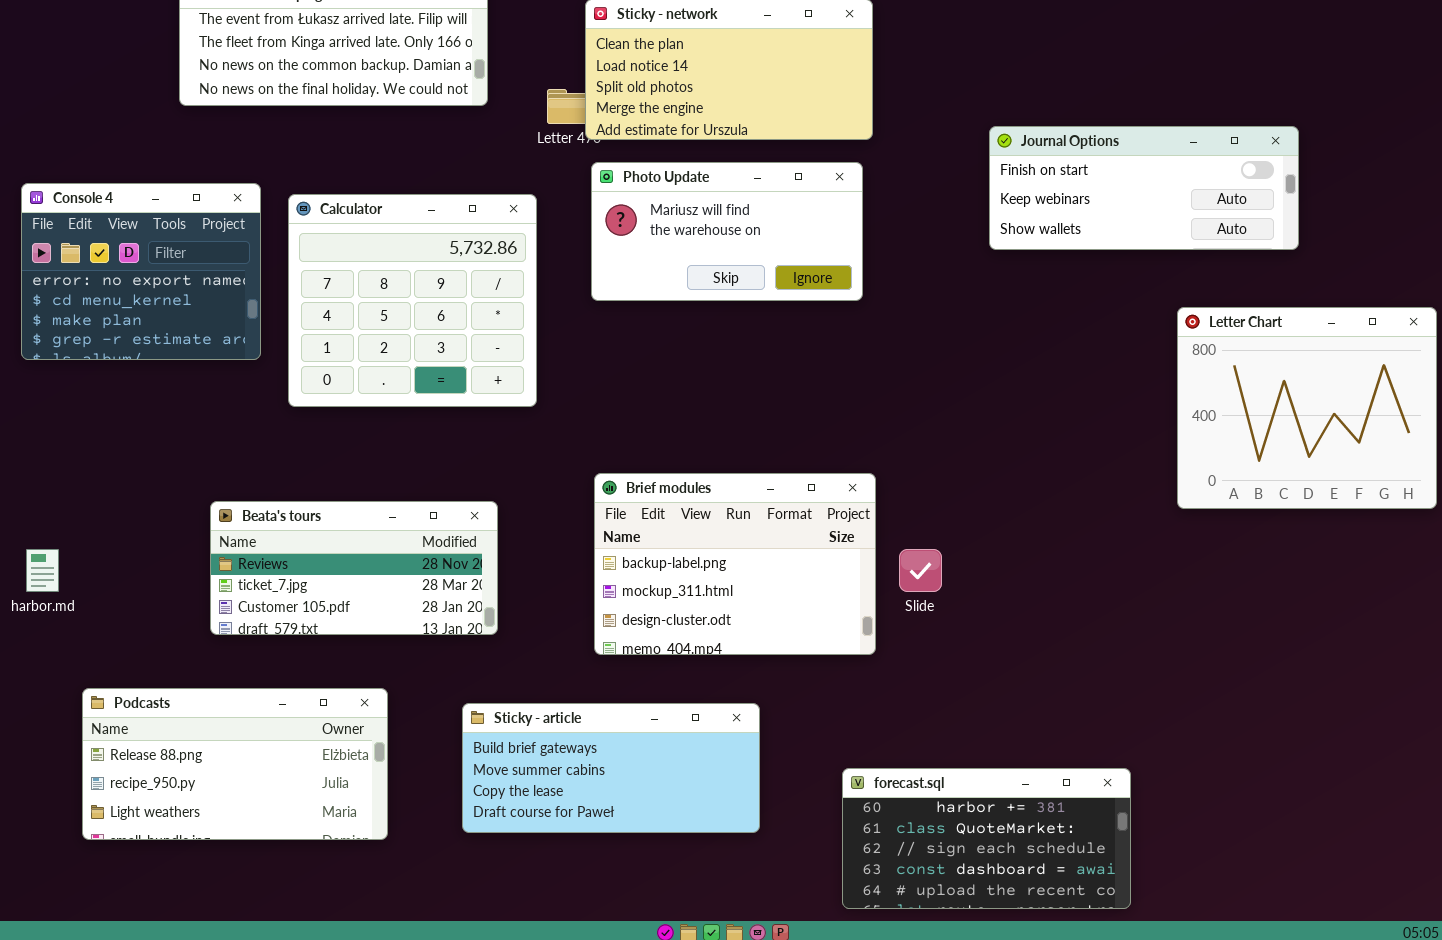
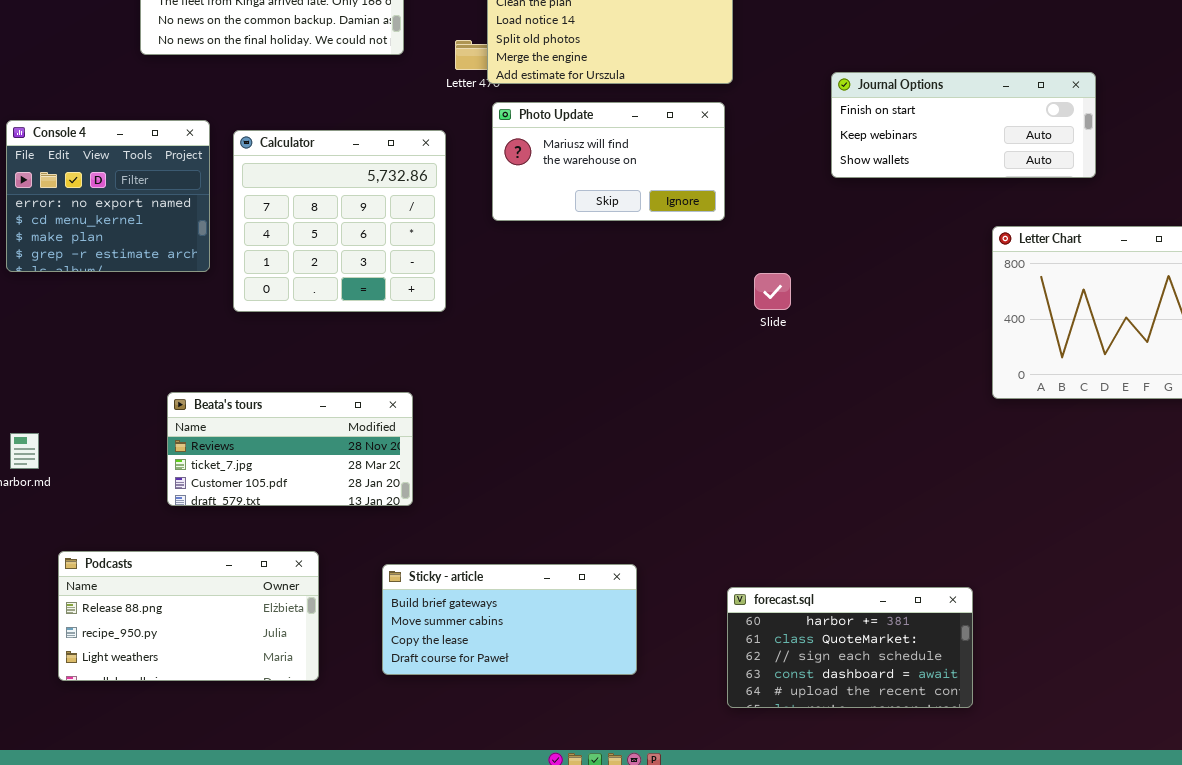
Brief modules: [594,473,876,655] -> none, closed
Slide: [899,549,942,592] -> [754,273,791,310], moved
forecast.sql: [842,768,1131,909] -> [727,587,973,708], moved

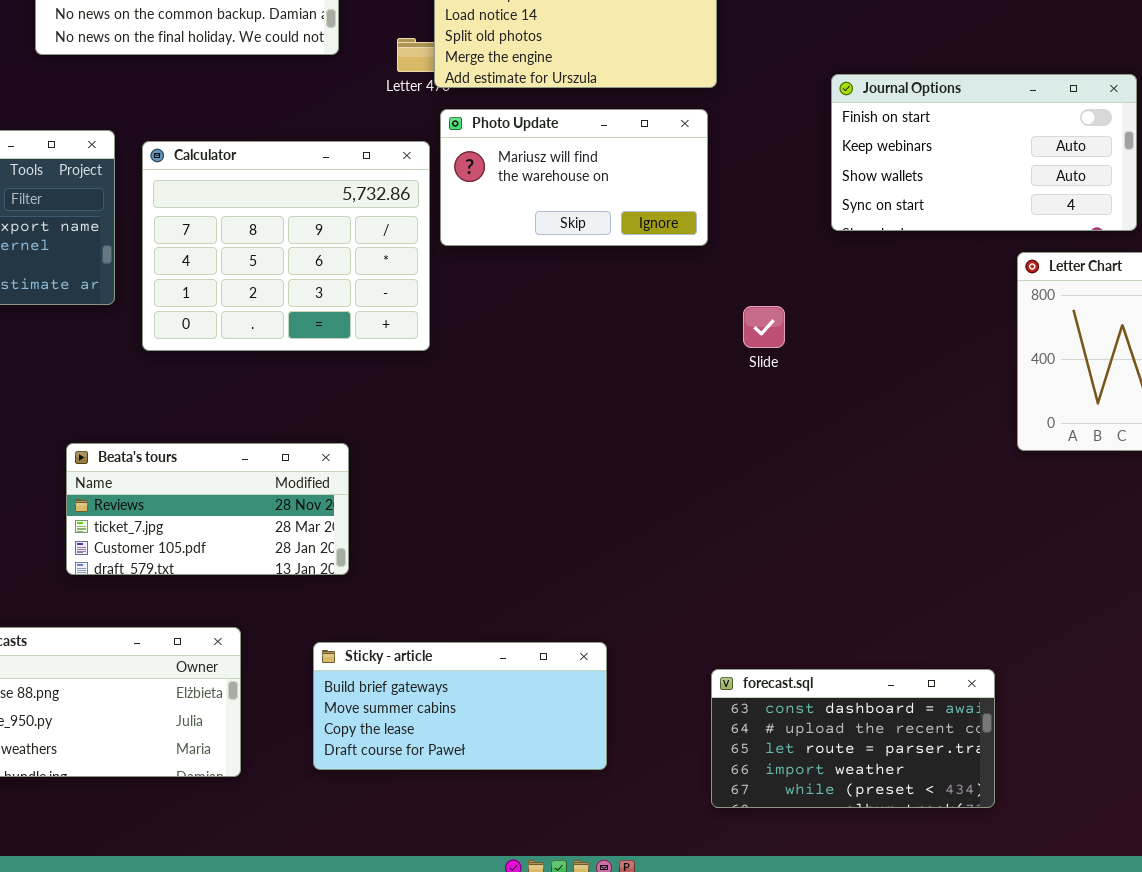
Journal Options: [831,72,1096,178] -> [831,74,1137,231], resized
Calculator: [233,130,446,312] -> [142,141,430,351], resized
forecast.sql: [727,587,973,708] -> [711,669,995,808], scrolled down 3 rows

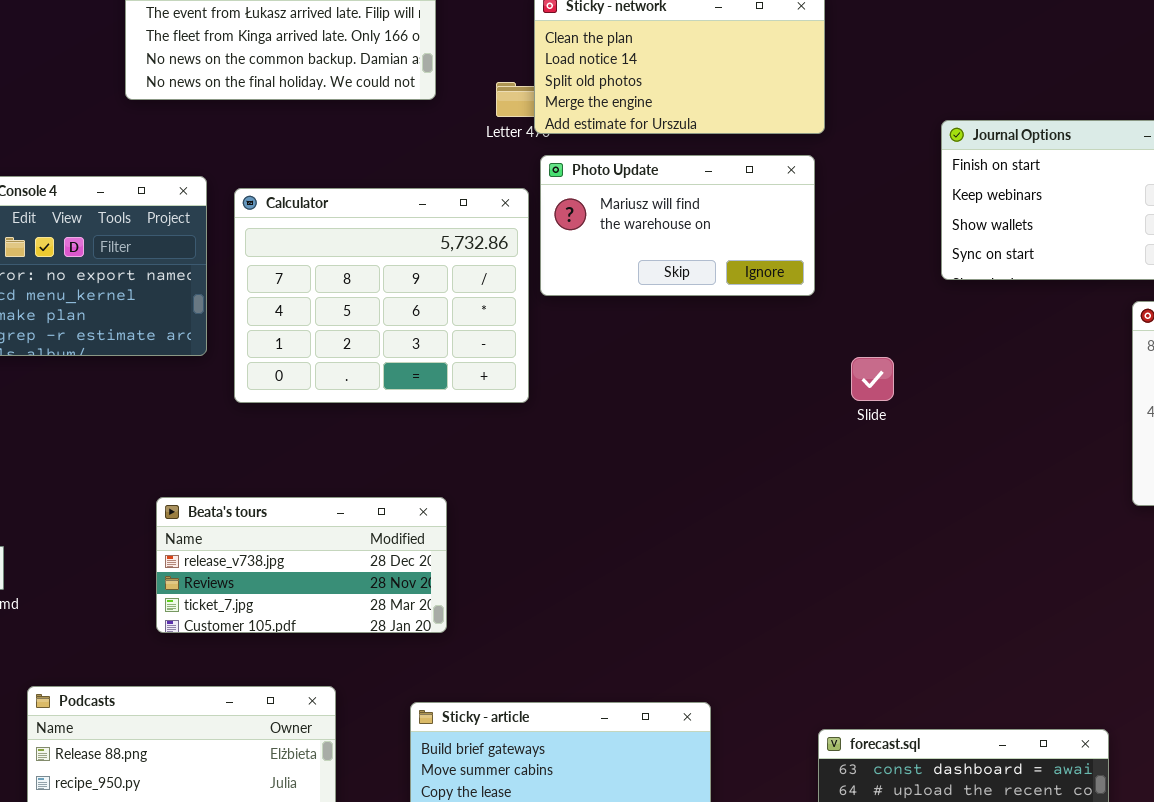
Beata's tours: [66,443,349,575] -> [156,497,447,633], scrolled up 1 row

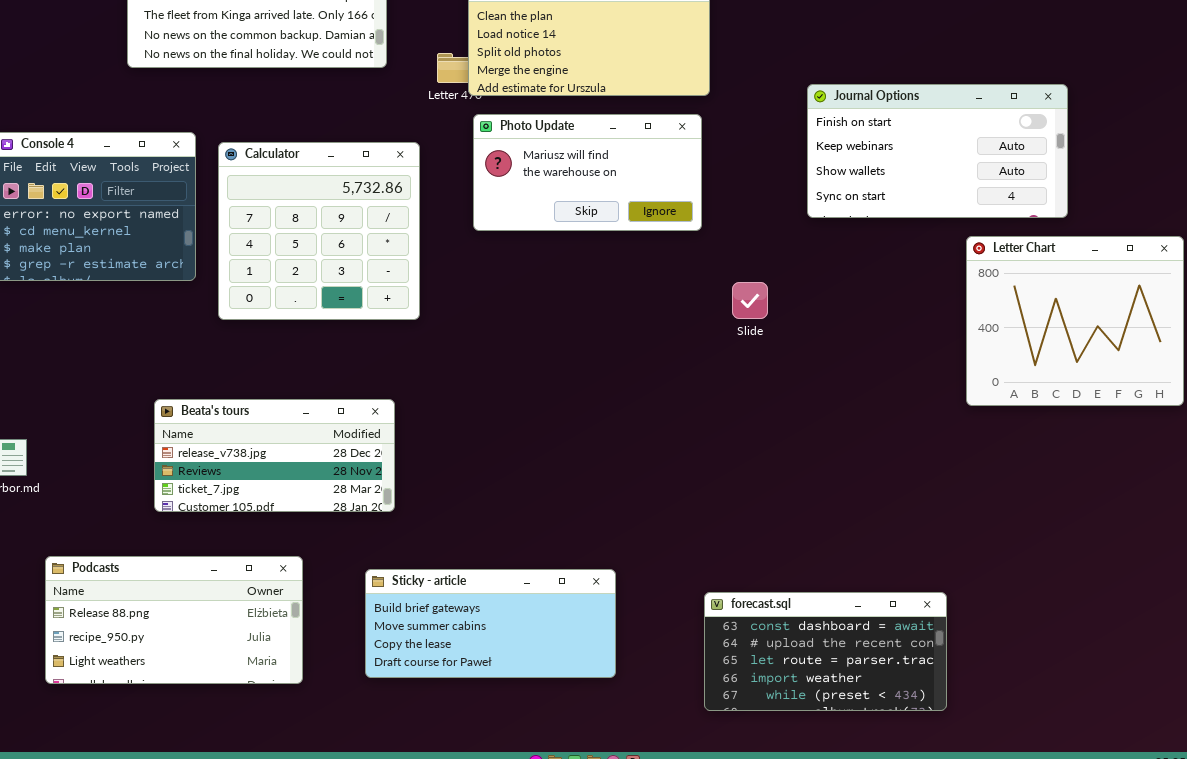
Calculator: [234,188,529,403] -> [218,142,420,320], resized

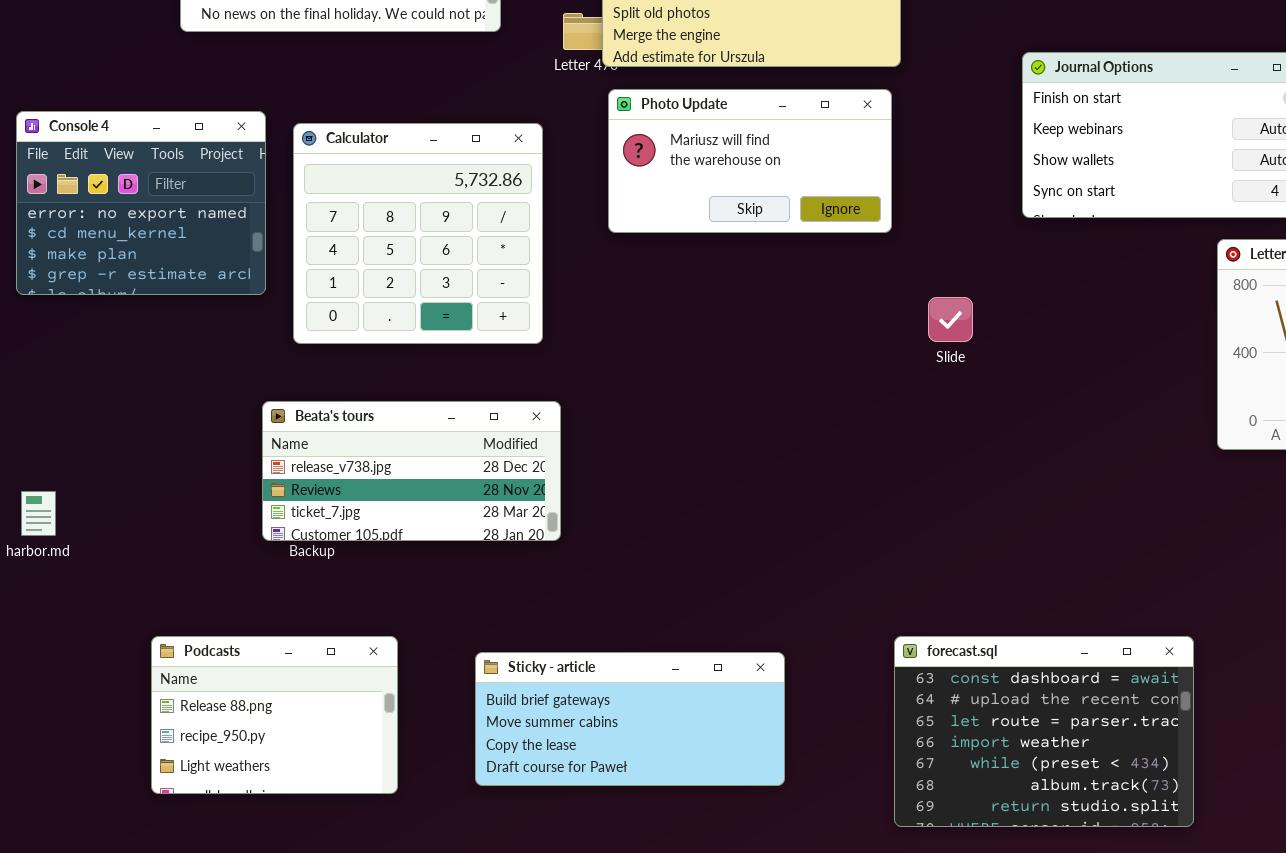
Beata's tours: [154,399,395,512] -> [262,401,561,541], moved
Podcasts: [45,556,303,684] -> [151,636,398,794], resized
forecast.sql: [704,592,947,711] -> [894,636,1194,827], resized

